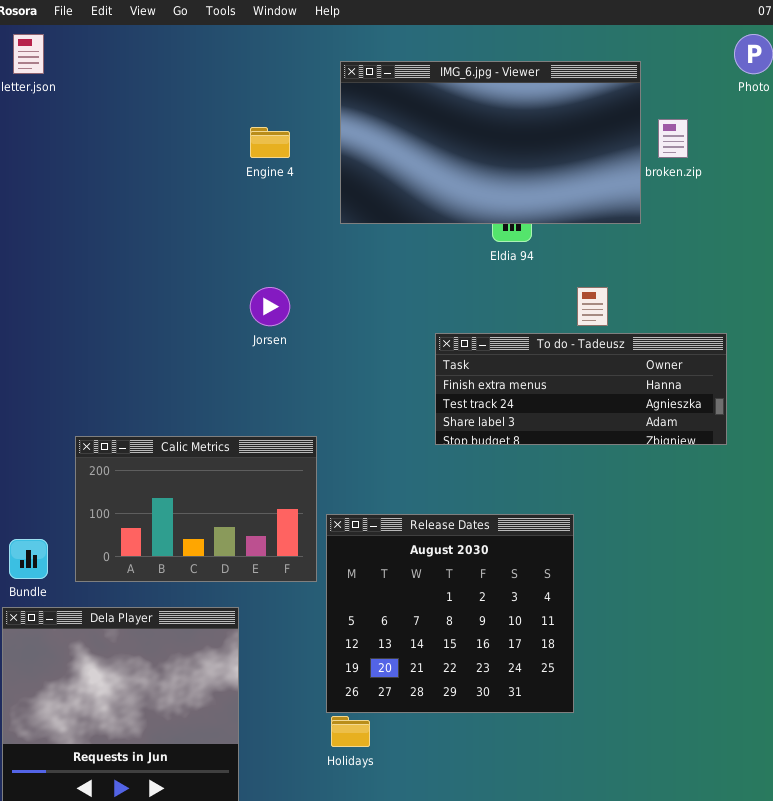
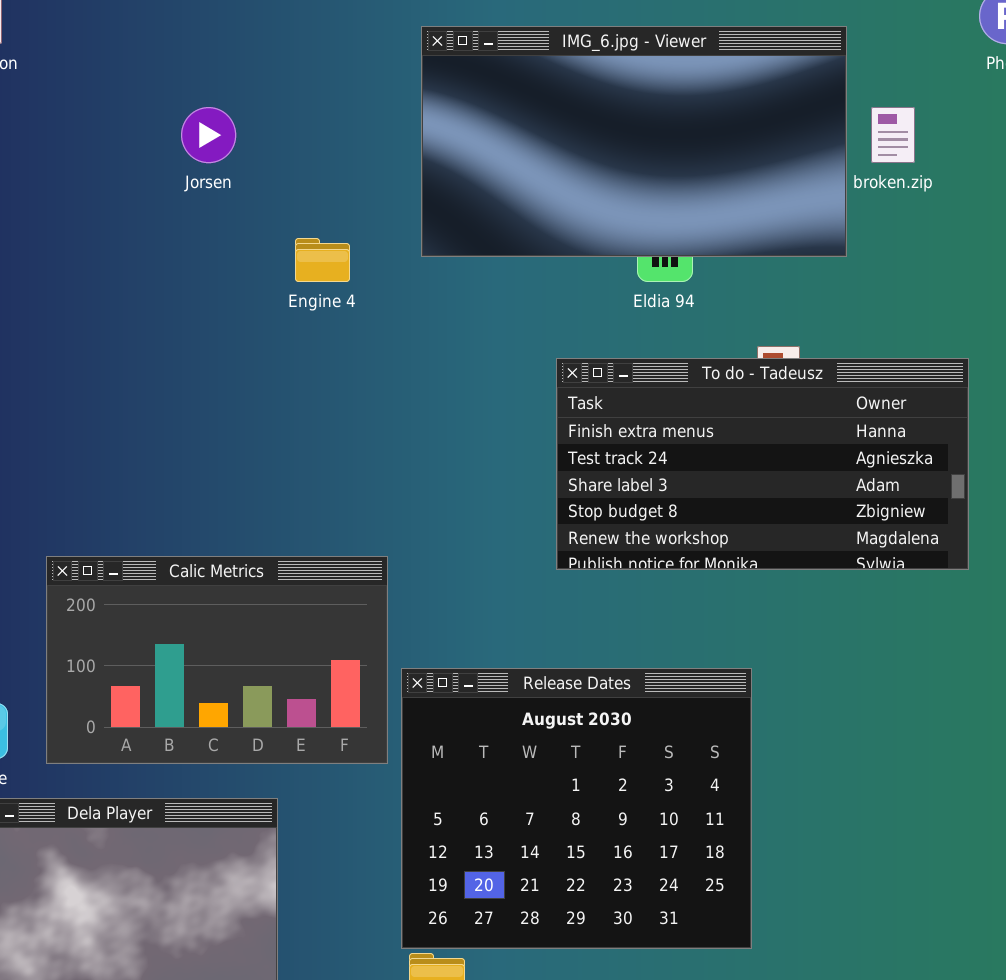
Engine 4: [250,127,290,158] -> [295,238,350,282], moved
Jorsen: [250,287,290,326] -> [181,107,236,163], moved
To do - Tadeusz: [435,333,727,445] -> [556,358,969,570], resized

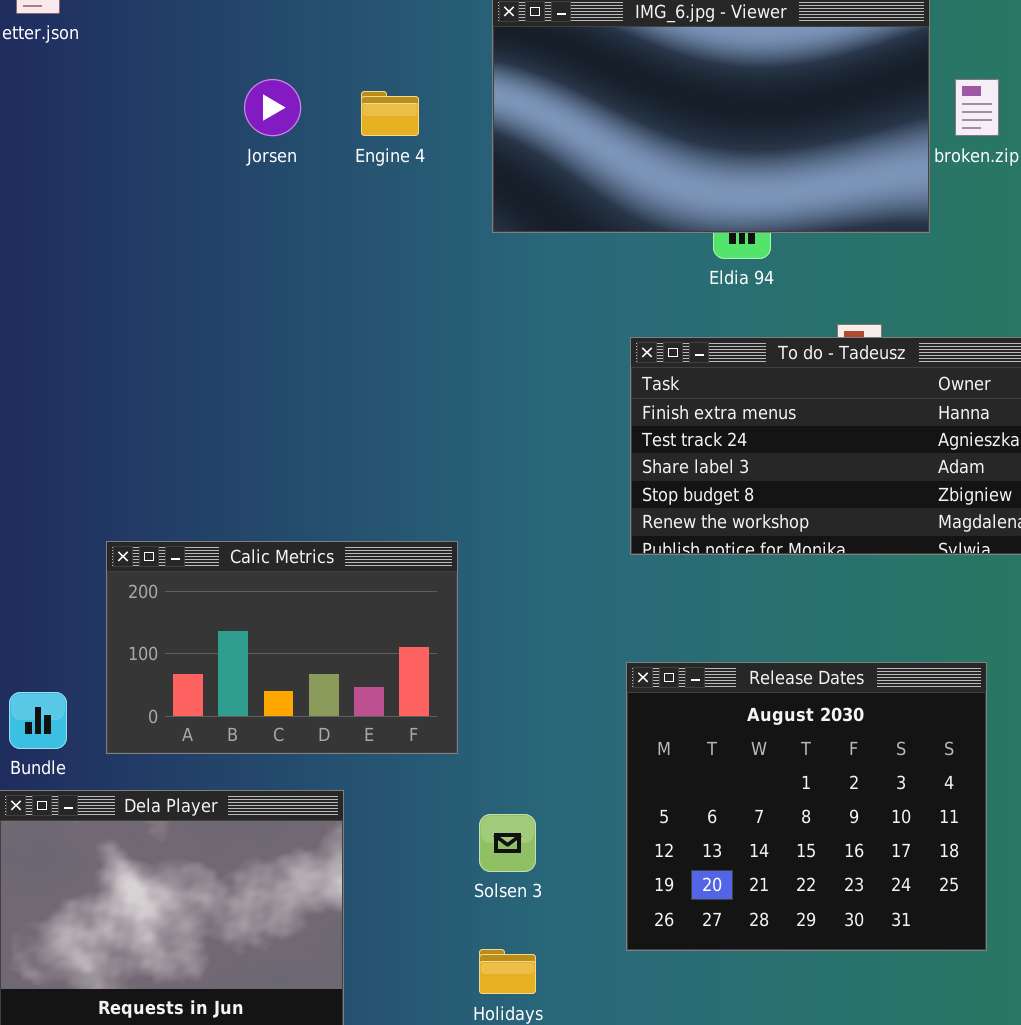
Engine 4: [295,238,350,282] -> [361,91,419,136], moved
Release Dates: [401,668,752,949] -> [626,662,987,951], moved

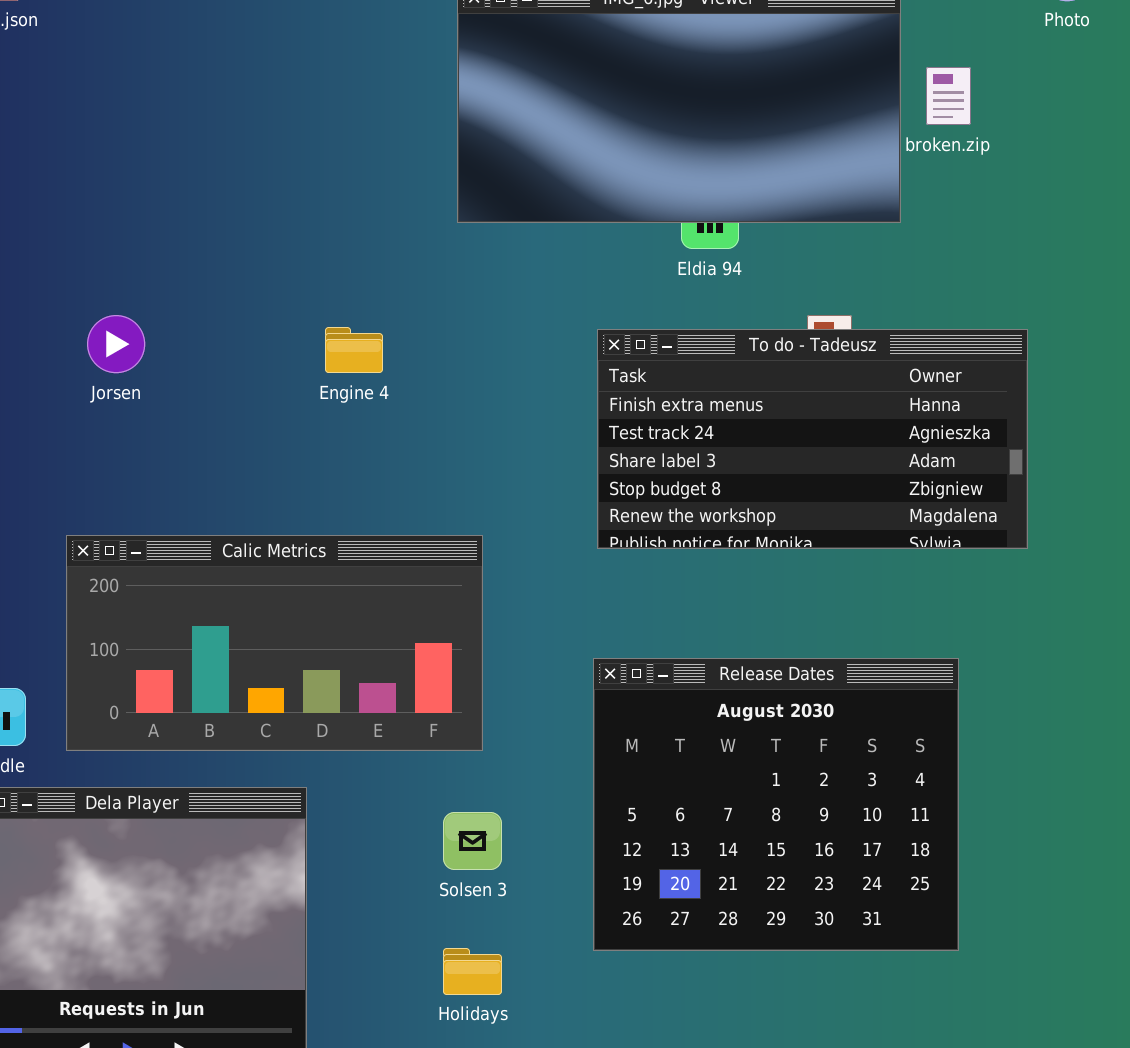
Jorsen: [244,79,301,136] -> [87,315,145,373], moved
Engine 4: [361,91,419,136] -> [325,327,383,373], moved
Calic Metrics: [106,541,458,754] -> [66,535,483,751], resized

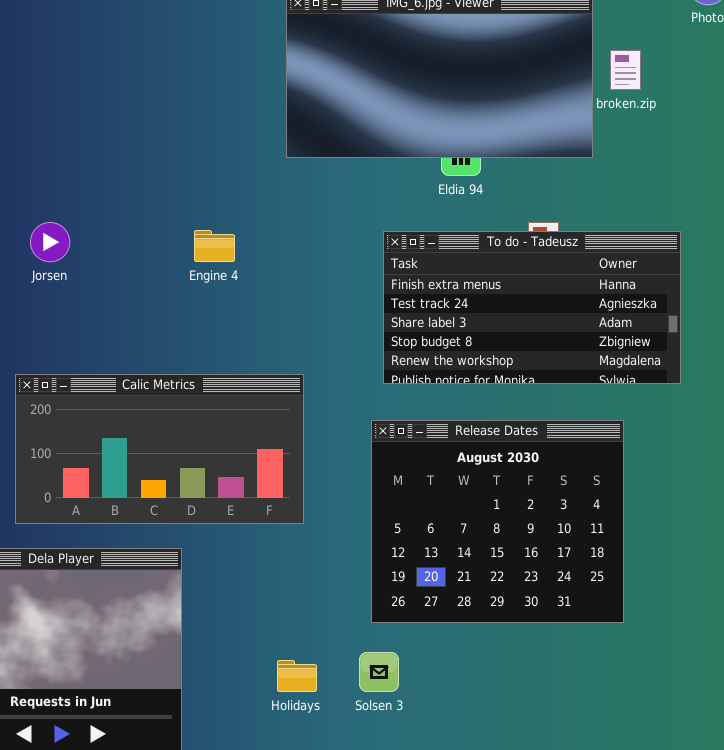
Release Dates: [593,658,959,951] -> [371,420,624,623], moved
Solsen 3: [443,812,502,870] -> [359,652,399,692], moved

